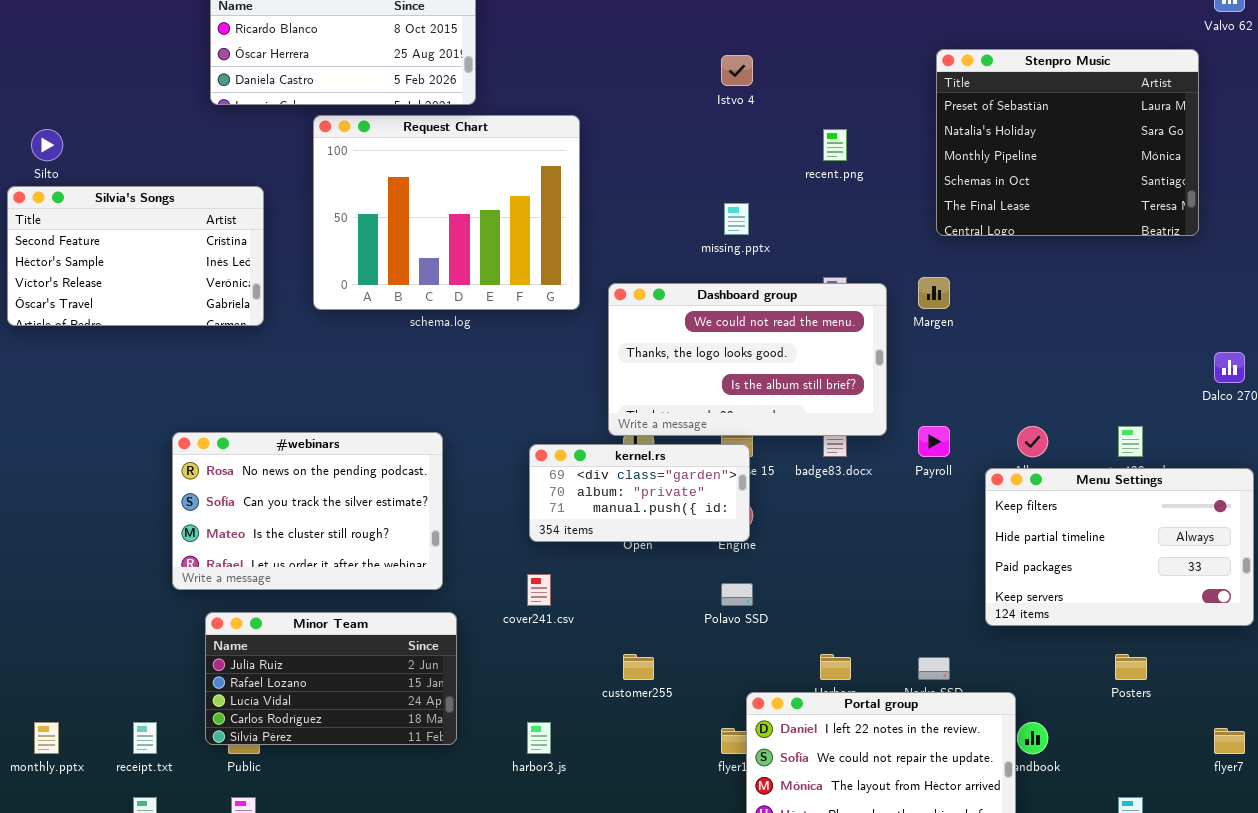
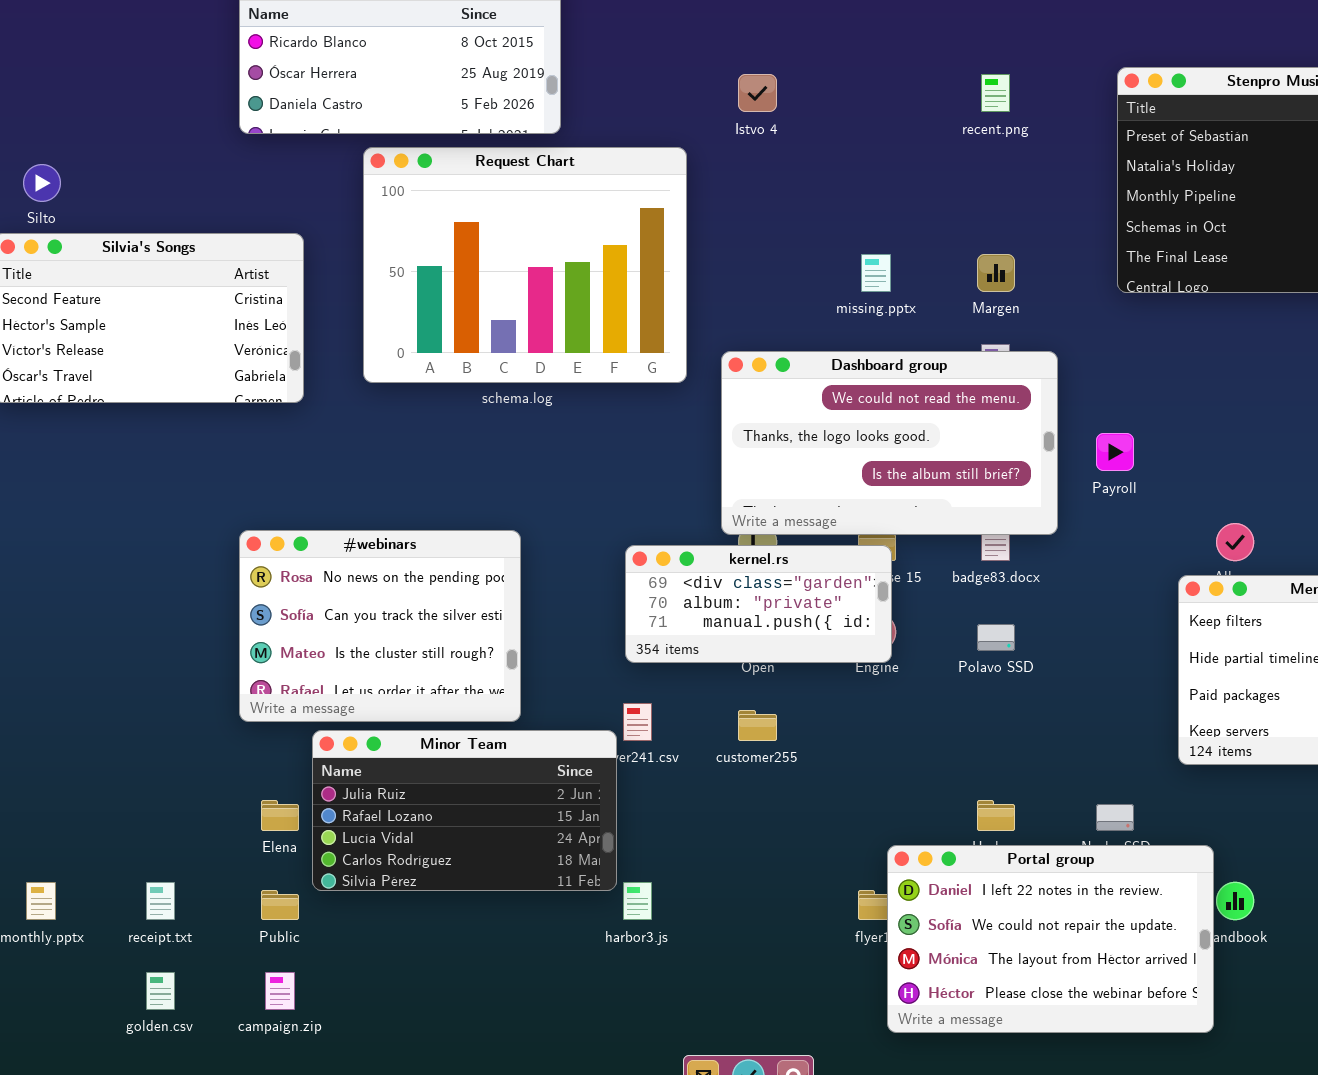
Istvo 4: [721,55,753,86] -> [738,74,777,112], moved
recent.png: [823,129,847,161] -> [981,74,1010,112], moved
Margen: [918,277,950,309] -> [977,254,1015,292], moved
Payroll: [918,426,950,457] -> [1096,433,1134,471], moved
#webinars: [172,432,443,590] -> [239,530,521,722], resized
Polavo SSD: [721,583,753,606] -> [977,624,1015,651], moved
Minor Team: [205,612,457,745] -> [312,730,617,891], moved
customer255: [623,654,654,680] -> [738,710,777,741], moved

